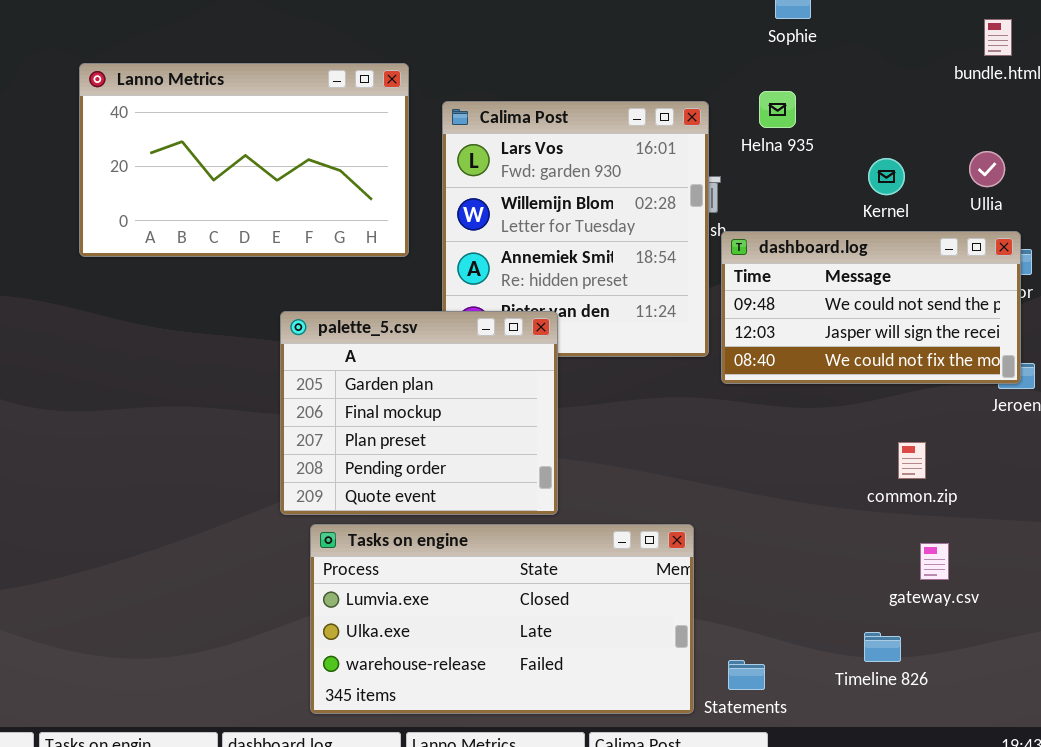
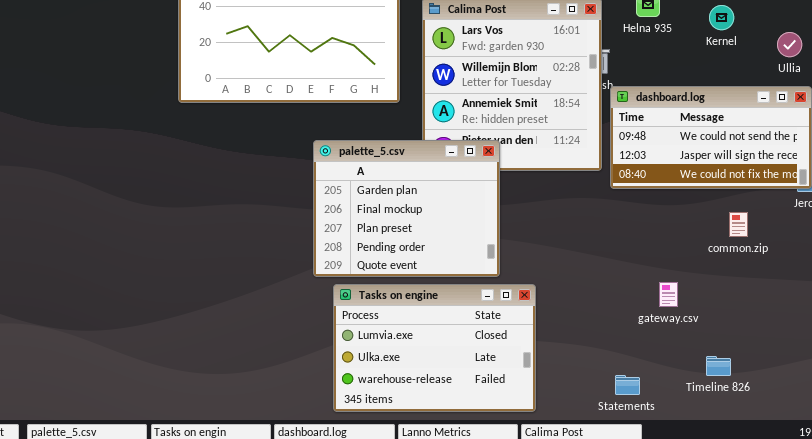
Kernel: [868,158,905,195] -> [709,5,734,30], moved
common.zip: [898,442,926,479] -> [729,212,748,237], moved
Tasks on engine: [310,524,694,714] -> [333,284,536,412], resized
gateway.csv: [920,543,949,580] -> [659,282,678,307], moved

